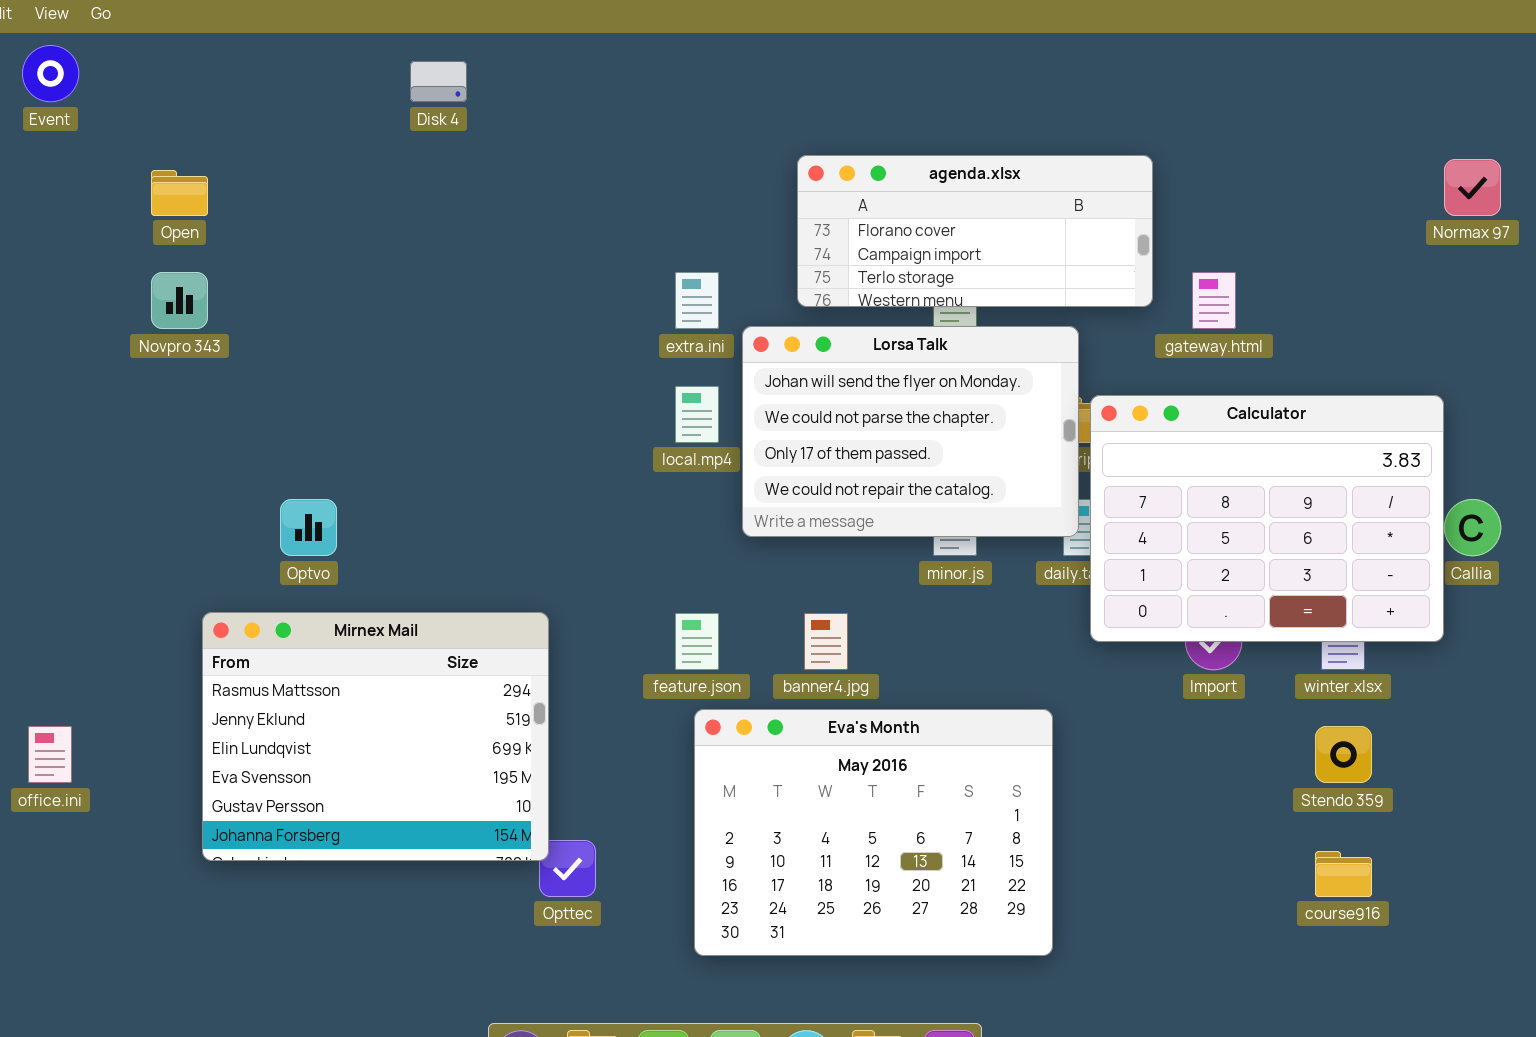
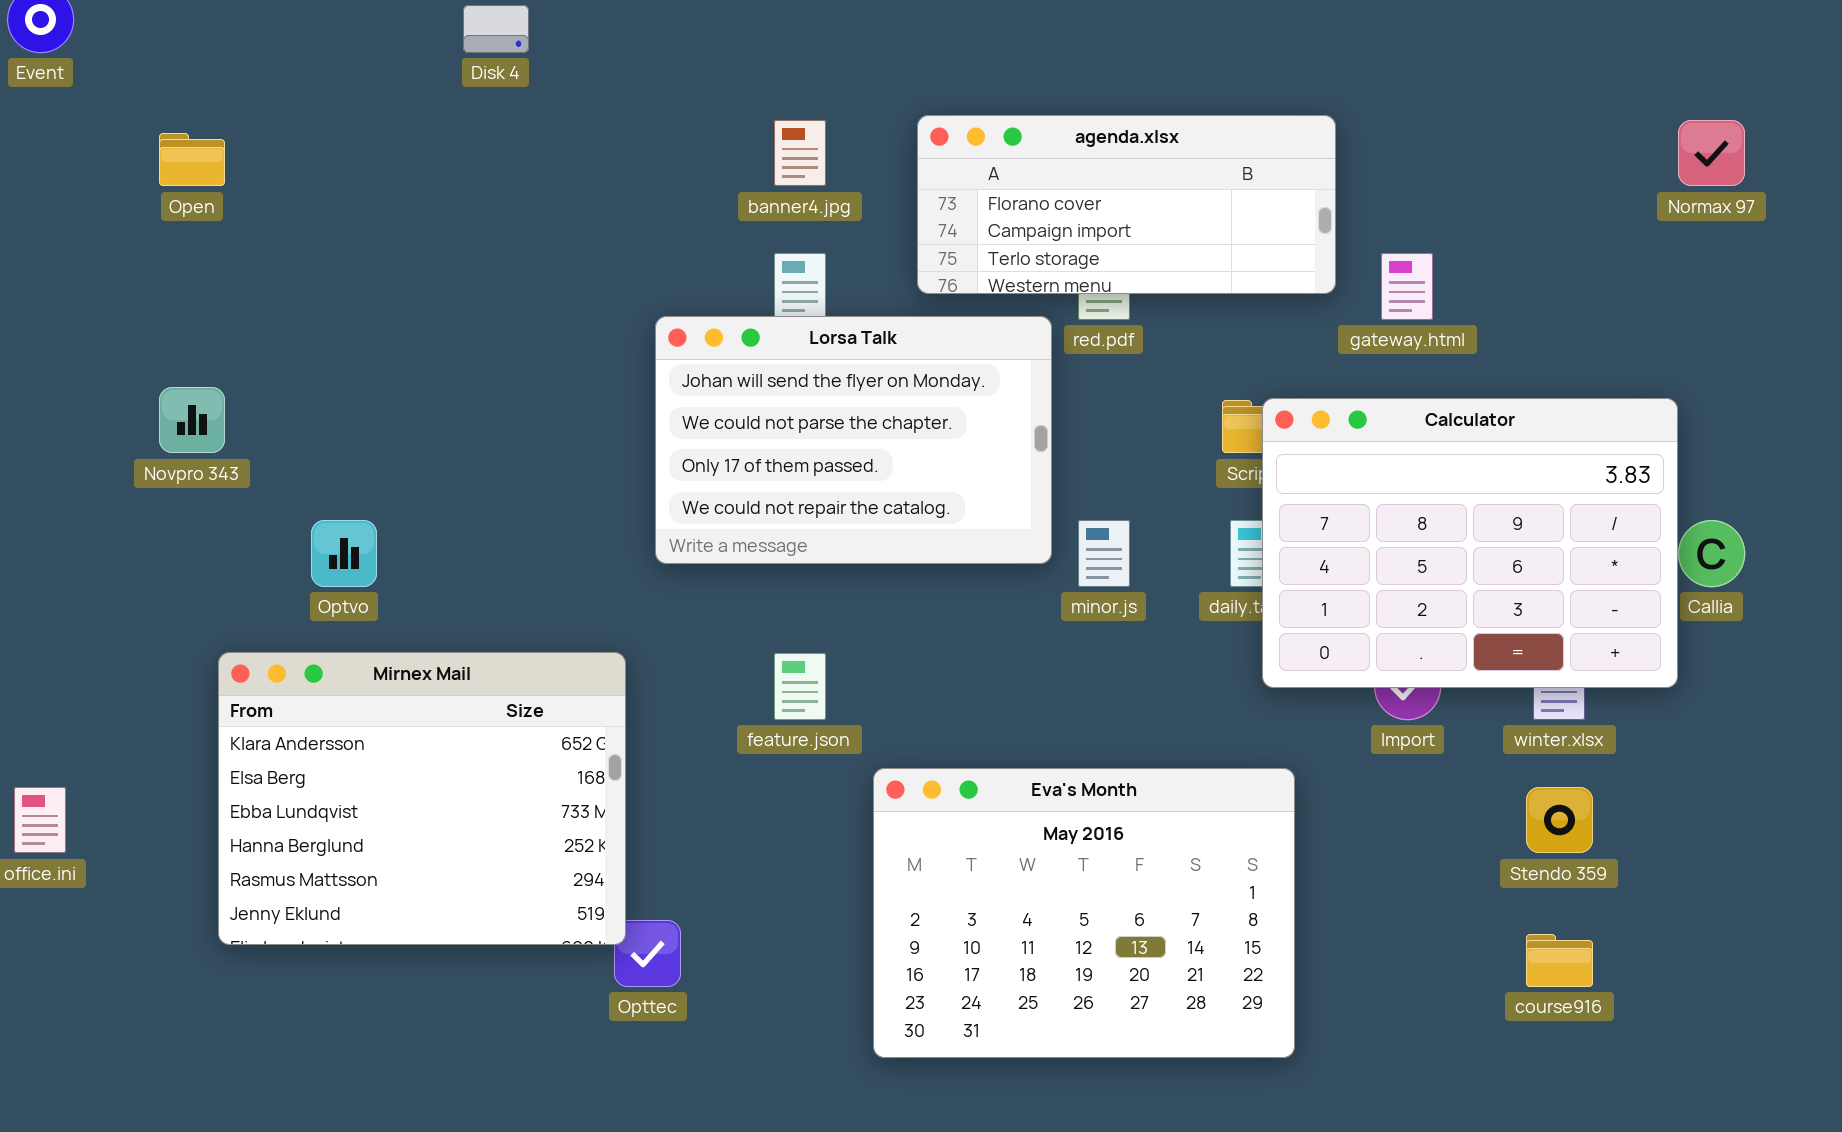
Novpro 343: [151,272,208,329] -> [159,387,225,453], moved
Lorsa Talk: [742,326,1079,537] -> [655,316,1052,564], moved
Mirnex Mail: [202,612,549,861] -> [218,652,626,945], scrolled up 4 rows
banner4.jpg: [804,613,848,670] -> [774,120,826,186], moved
Eva's Month: [694,709,1053,956] -> [873,768,1295,1058], moved

